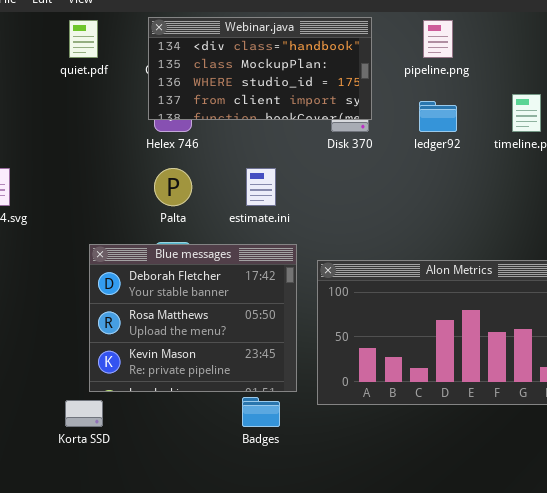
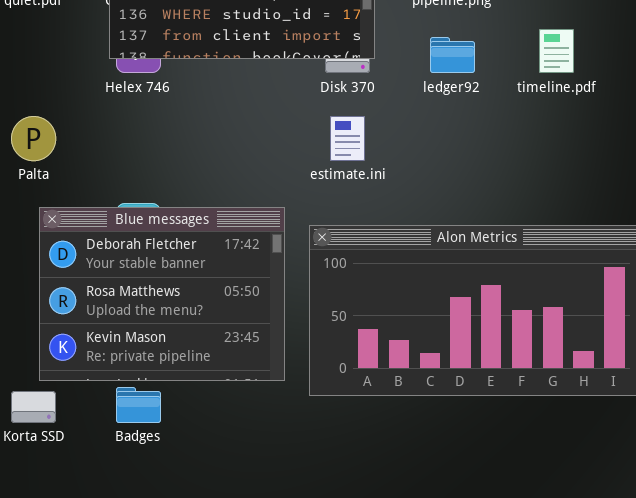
Palta: [154,168,192,206] -> [11,116,56,161], moved
estimate.ini: [246,168,276,206] -> [330,116,365,161], moved
Badges: [242,397,280,427] -> [116,387,161,423], moved

